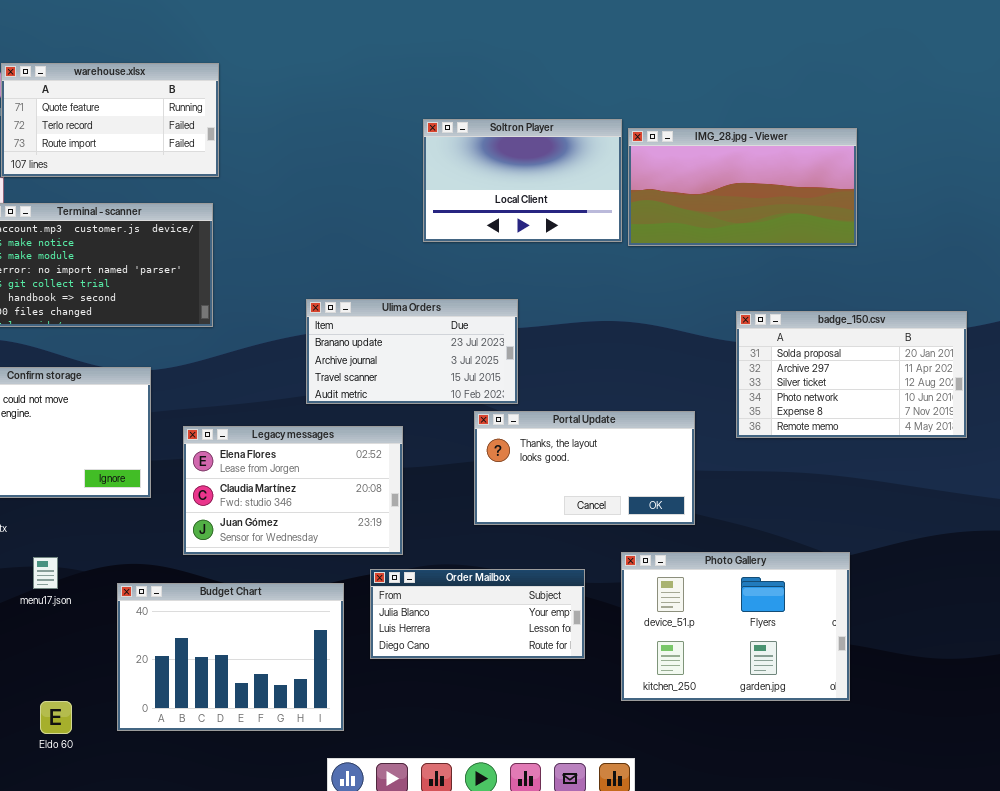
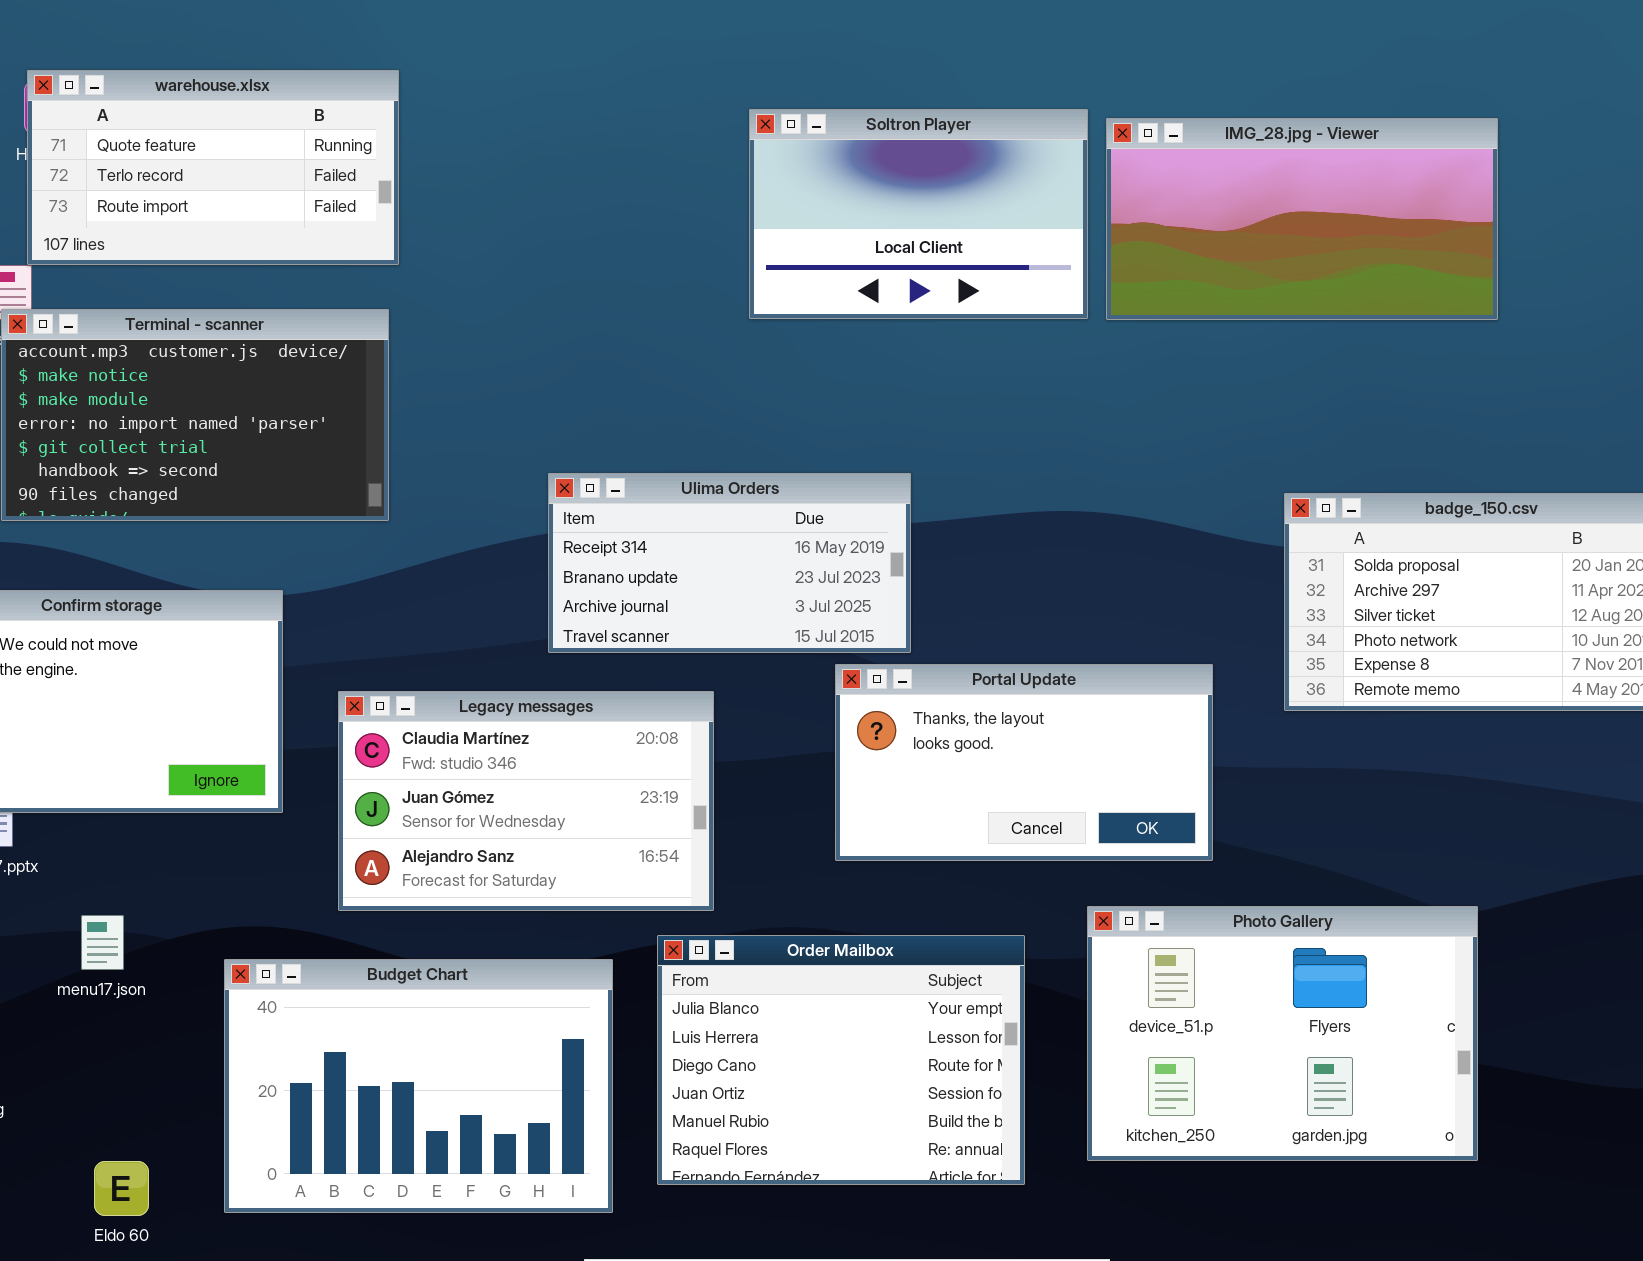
Soltron Player: [423,119,622,242] -> [749,109,1088,319], moved
IMG_28.jpg - Viewer: [628,128,857,246] -> [1106,118,1498,320], moved
Ulima Orders: [306,299,518,404] -> [548,473,911,653], scrolled up 1 row
Legacy messages: [183,426,403,555] -> [338,691,714,911], scrolled down 1 row
Order Mailbox: [370,569,585,659] -> [657,935,1025,1185], resized

